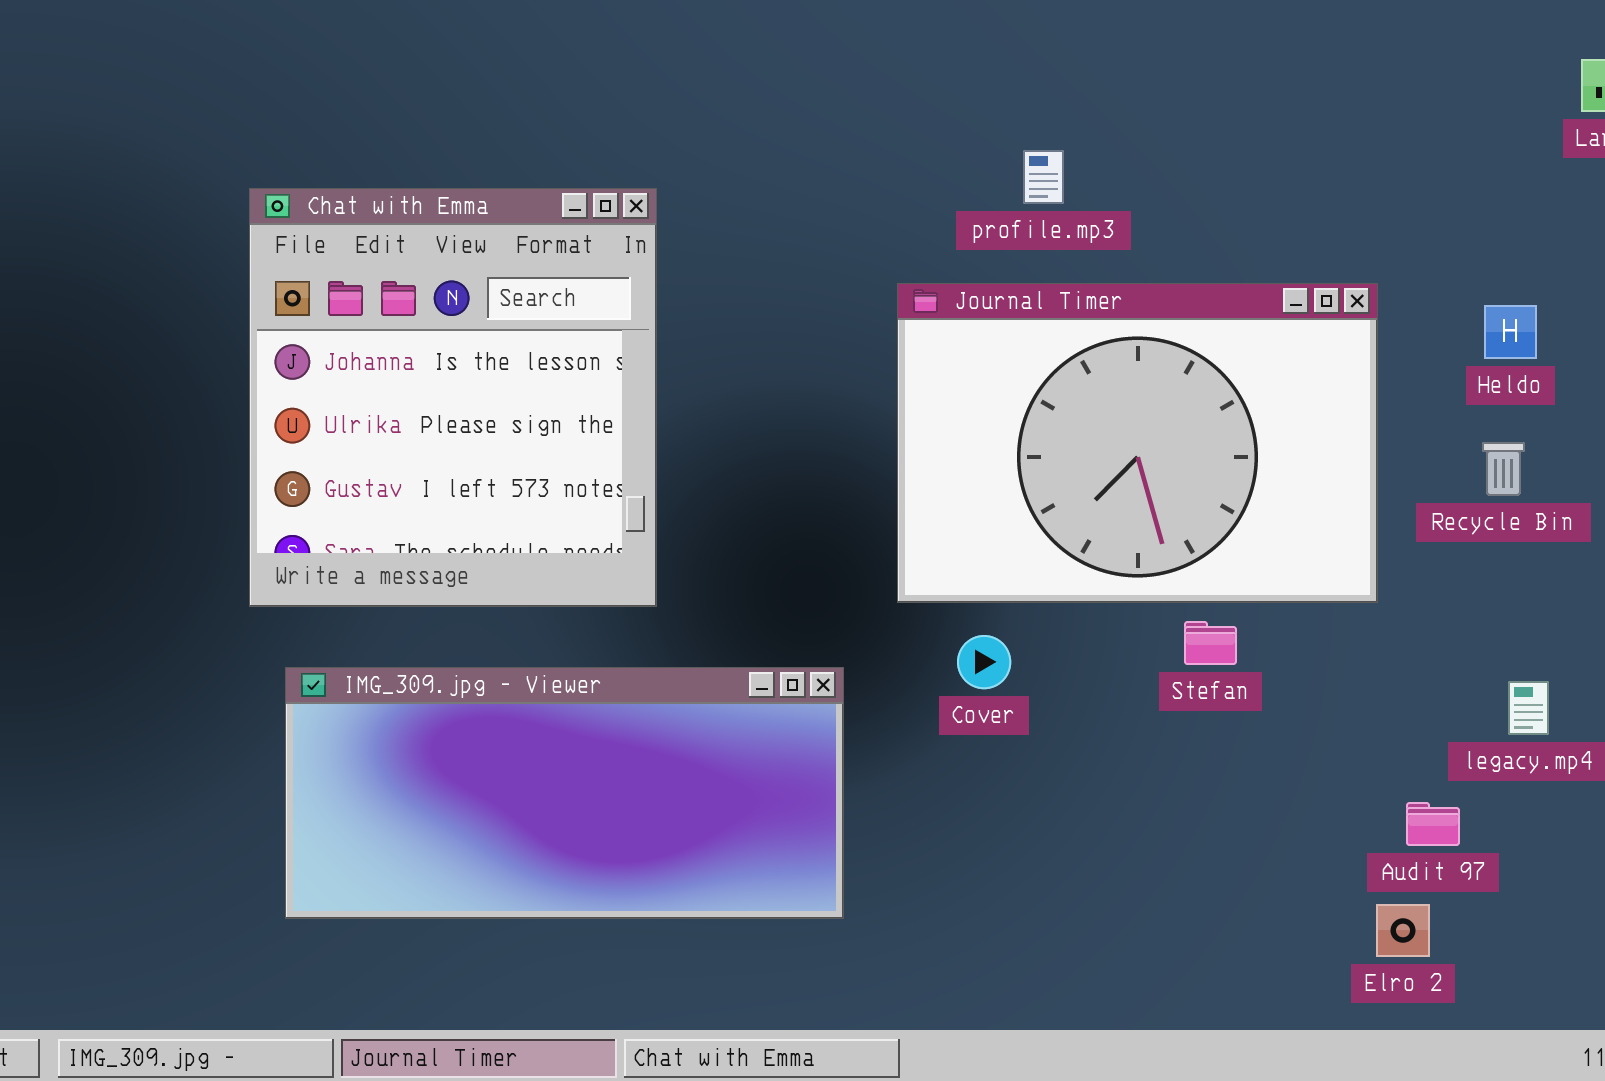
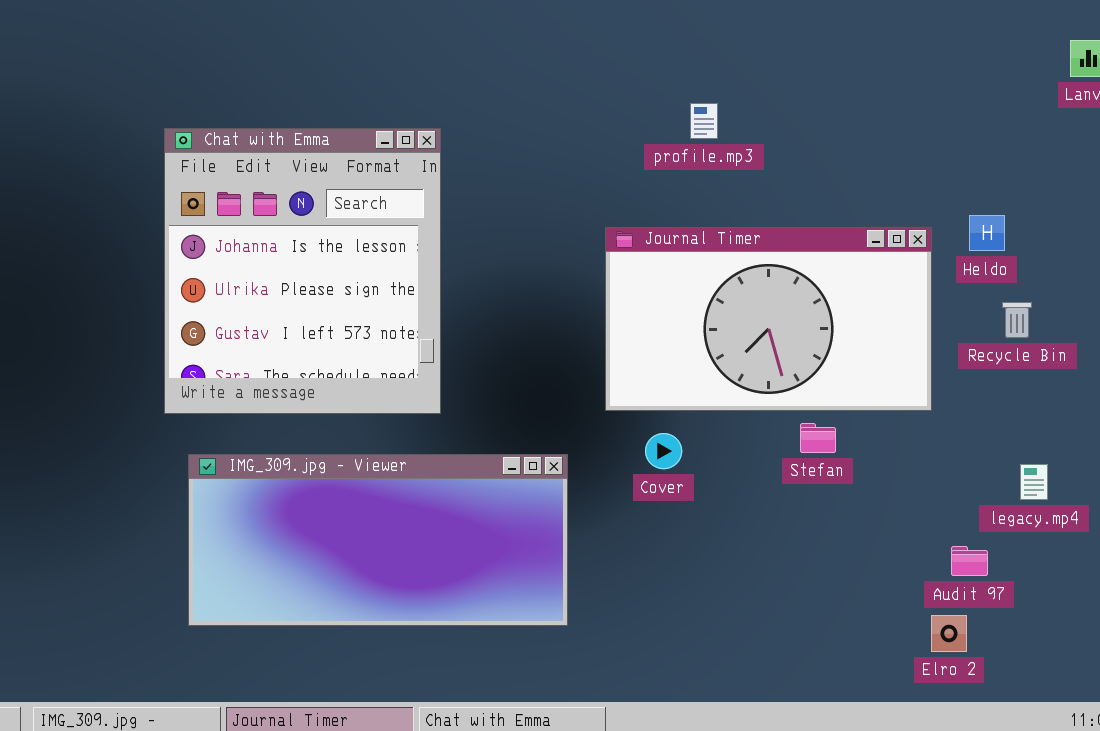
Journal Timer: [897,283,1378,603] -> [605,227,932,411], resized
Heldo: [1484,305,1537,359] -> [969,215,1005,251], moved

